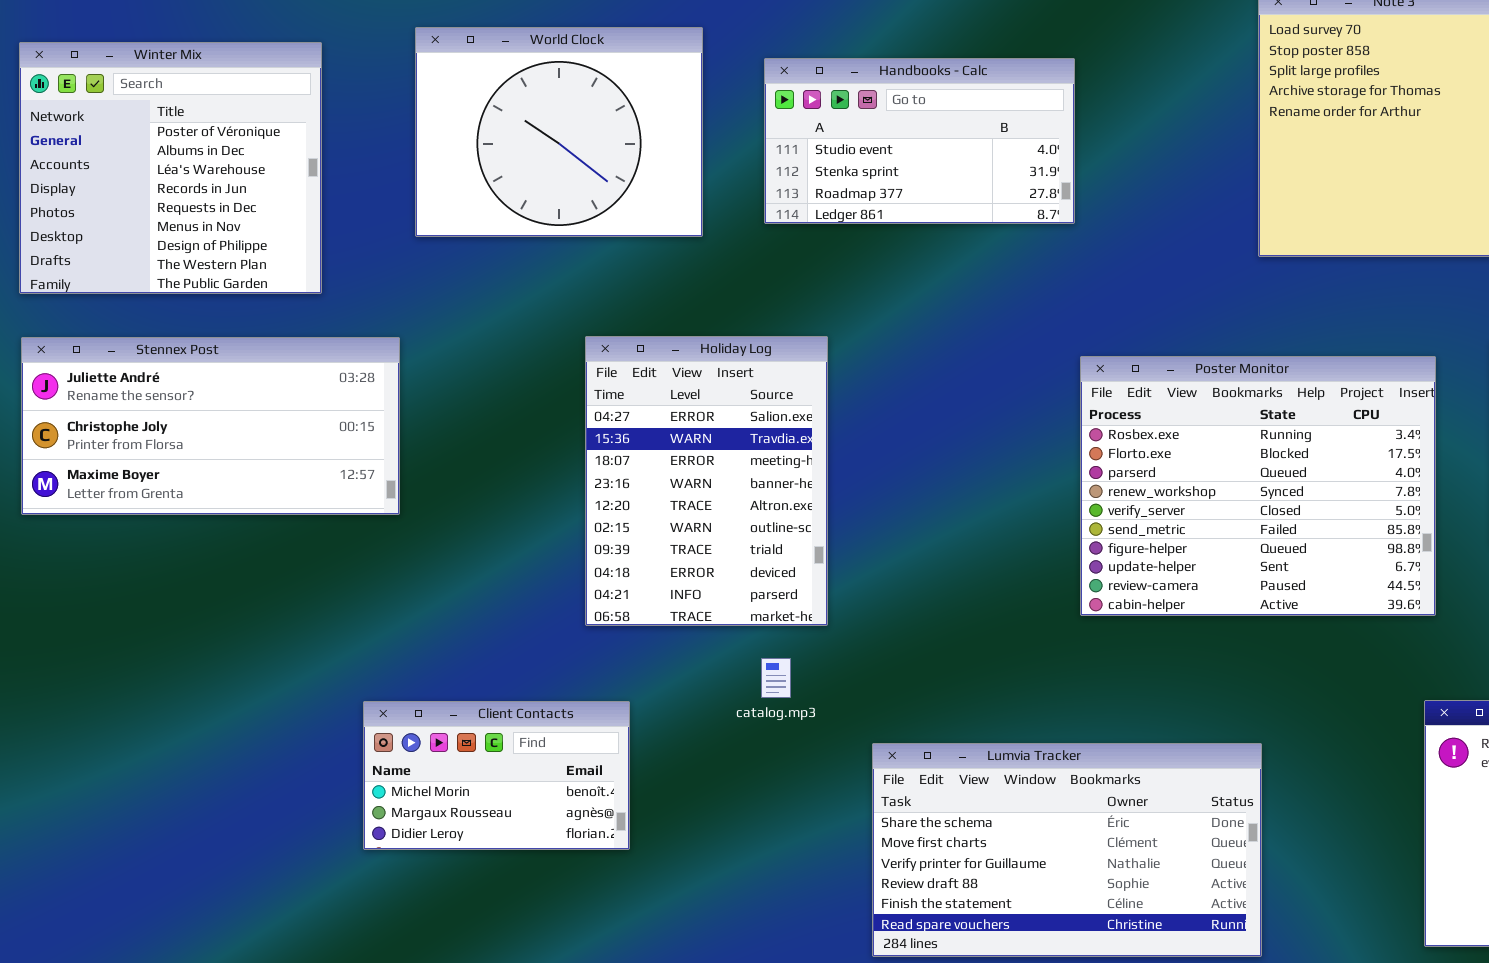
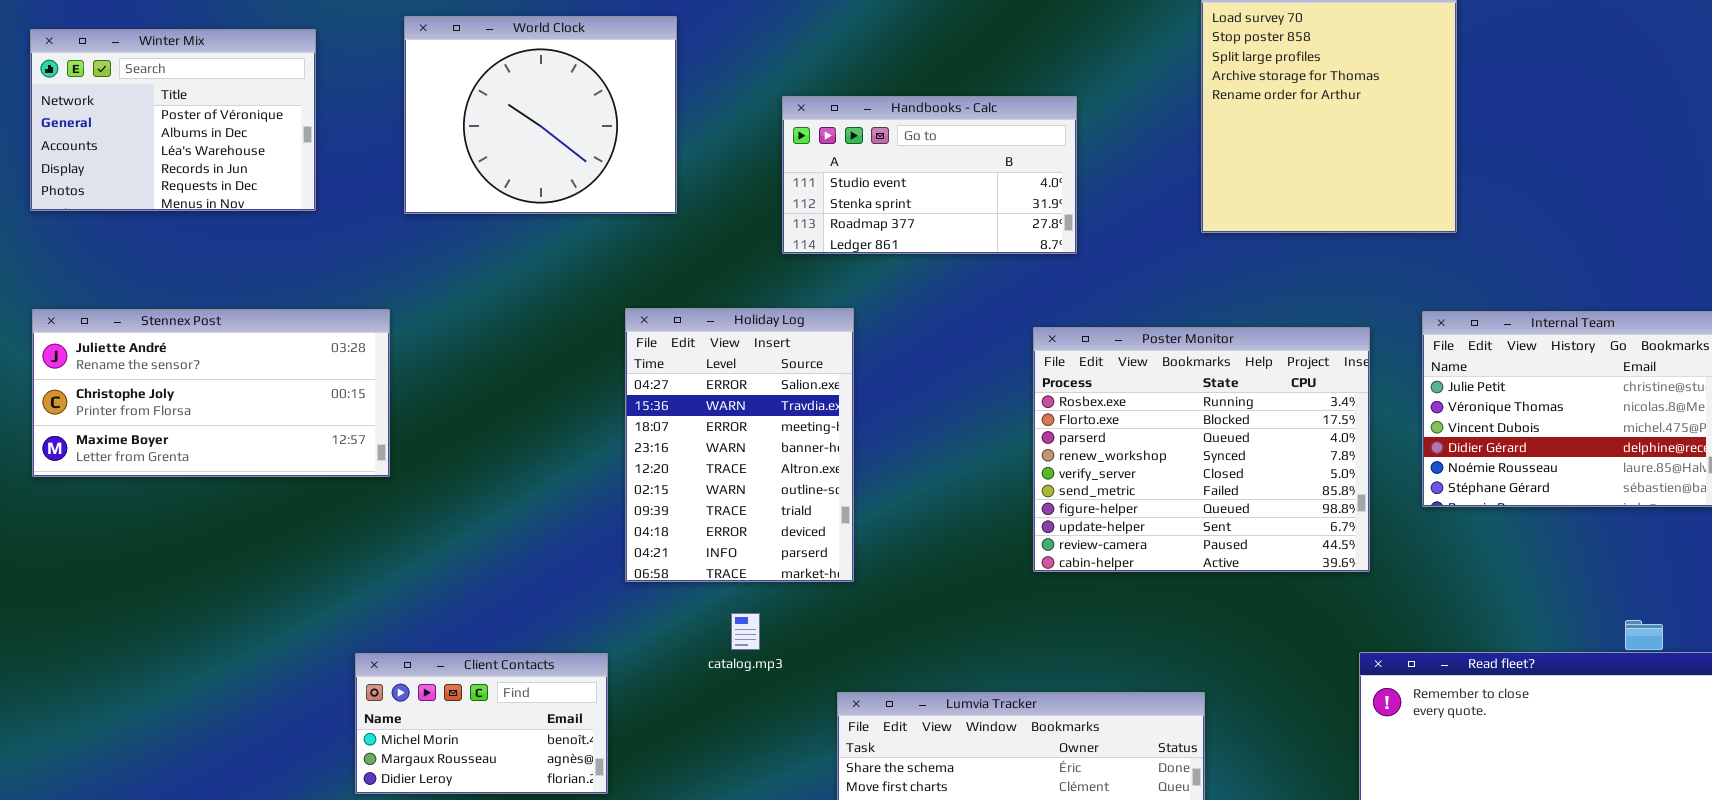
Winter Mix: [19,42,322,294] -> [30,29,316,211], resized
Handbooks - Calc: [764,58,1075,224] -> [782,96,1077,254], moved
Holiday Log: [585,336,828,626] -> [625,308,854,582], moved

